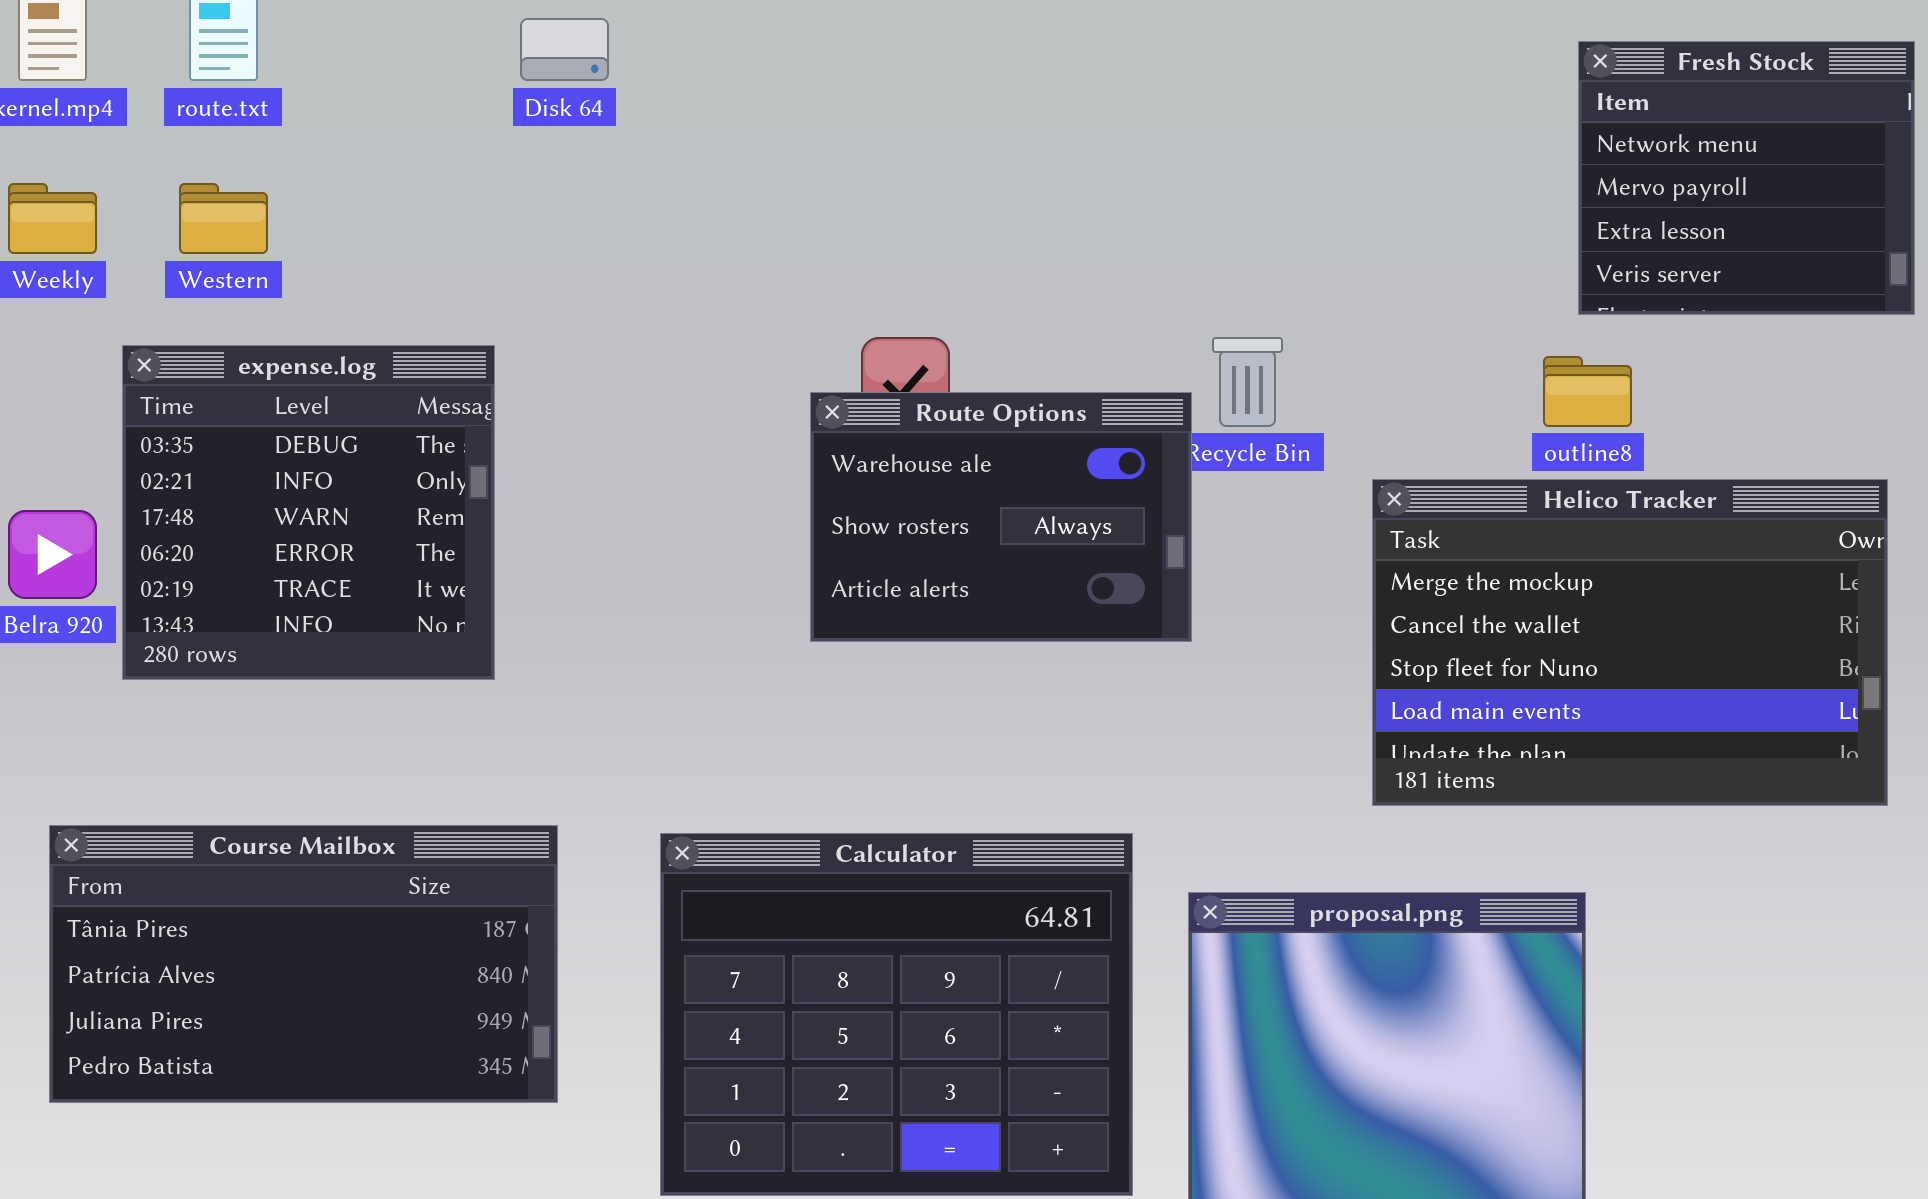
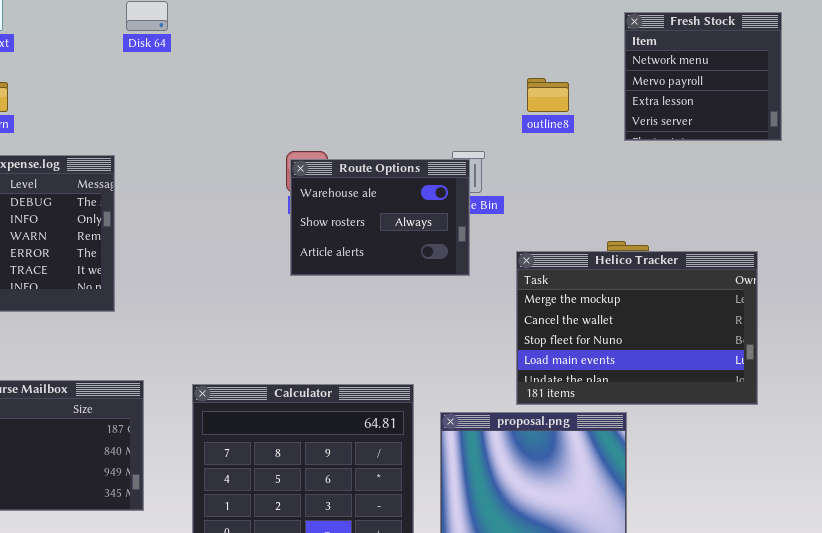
outline8: [1543,356,1632,427] -> [527,78,569,112], moved
Route Options: [810,392,1192,642] -> [290,159,470,276], moved
Helico Tracker: [1372,479,1888,806] -> [516,251,758,405], moved

